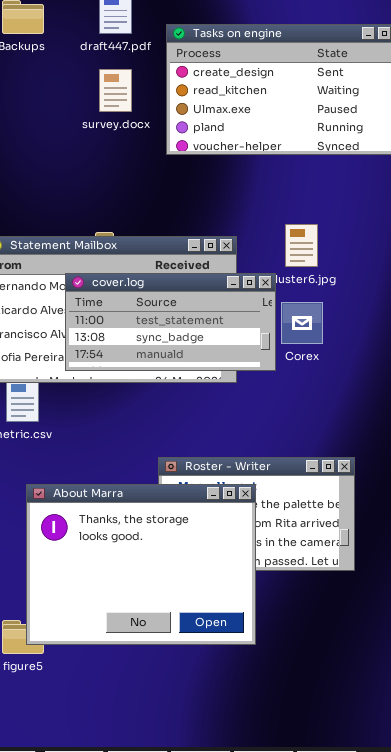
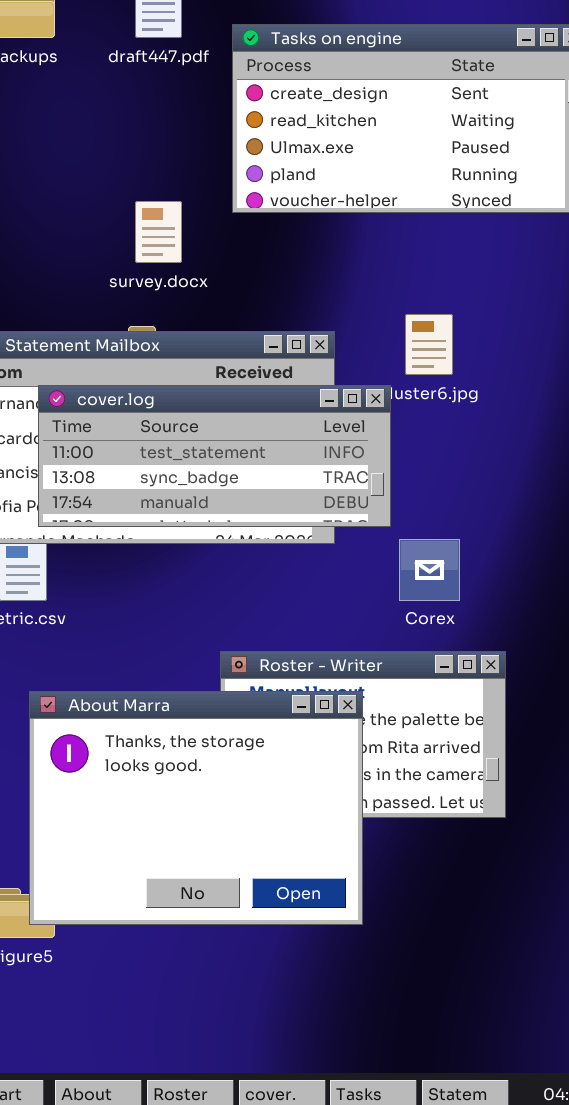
survey.docx: [99,69,132,112] -> [135,201,182,263], moved
cover.log: [65,273,276,371] -> [38,385,391,527], resized
Corex: [281,302,323,344] -> [399,539,460,601], moved

